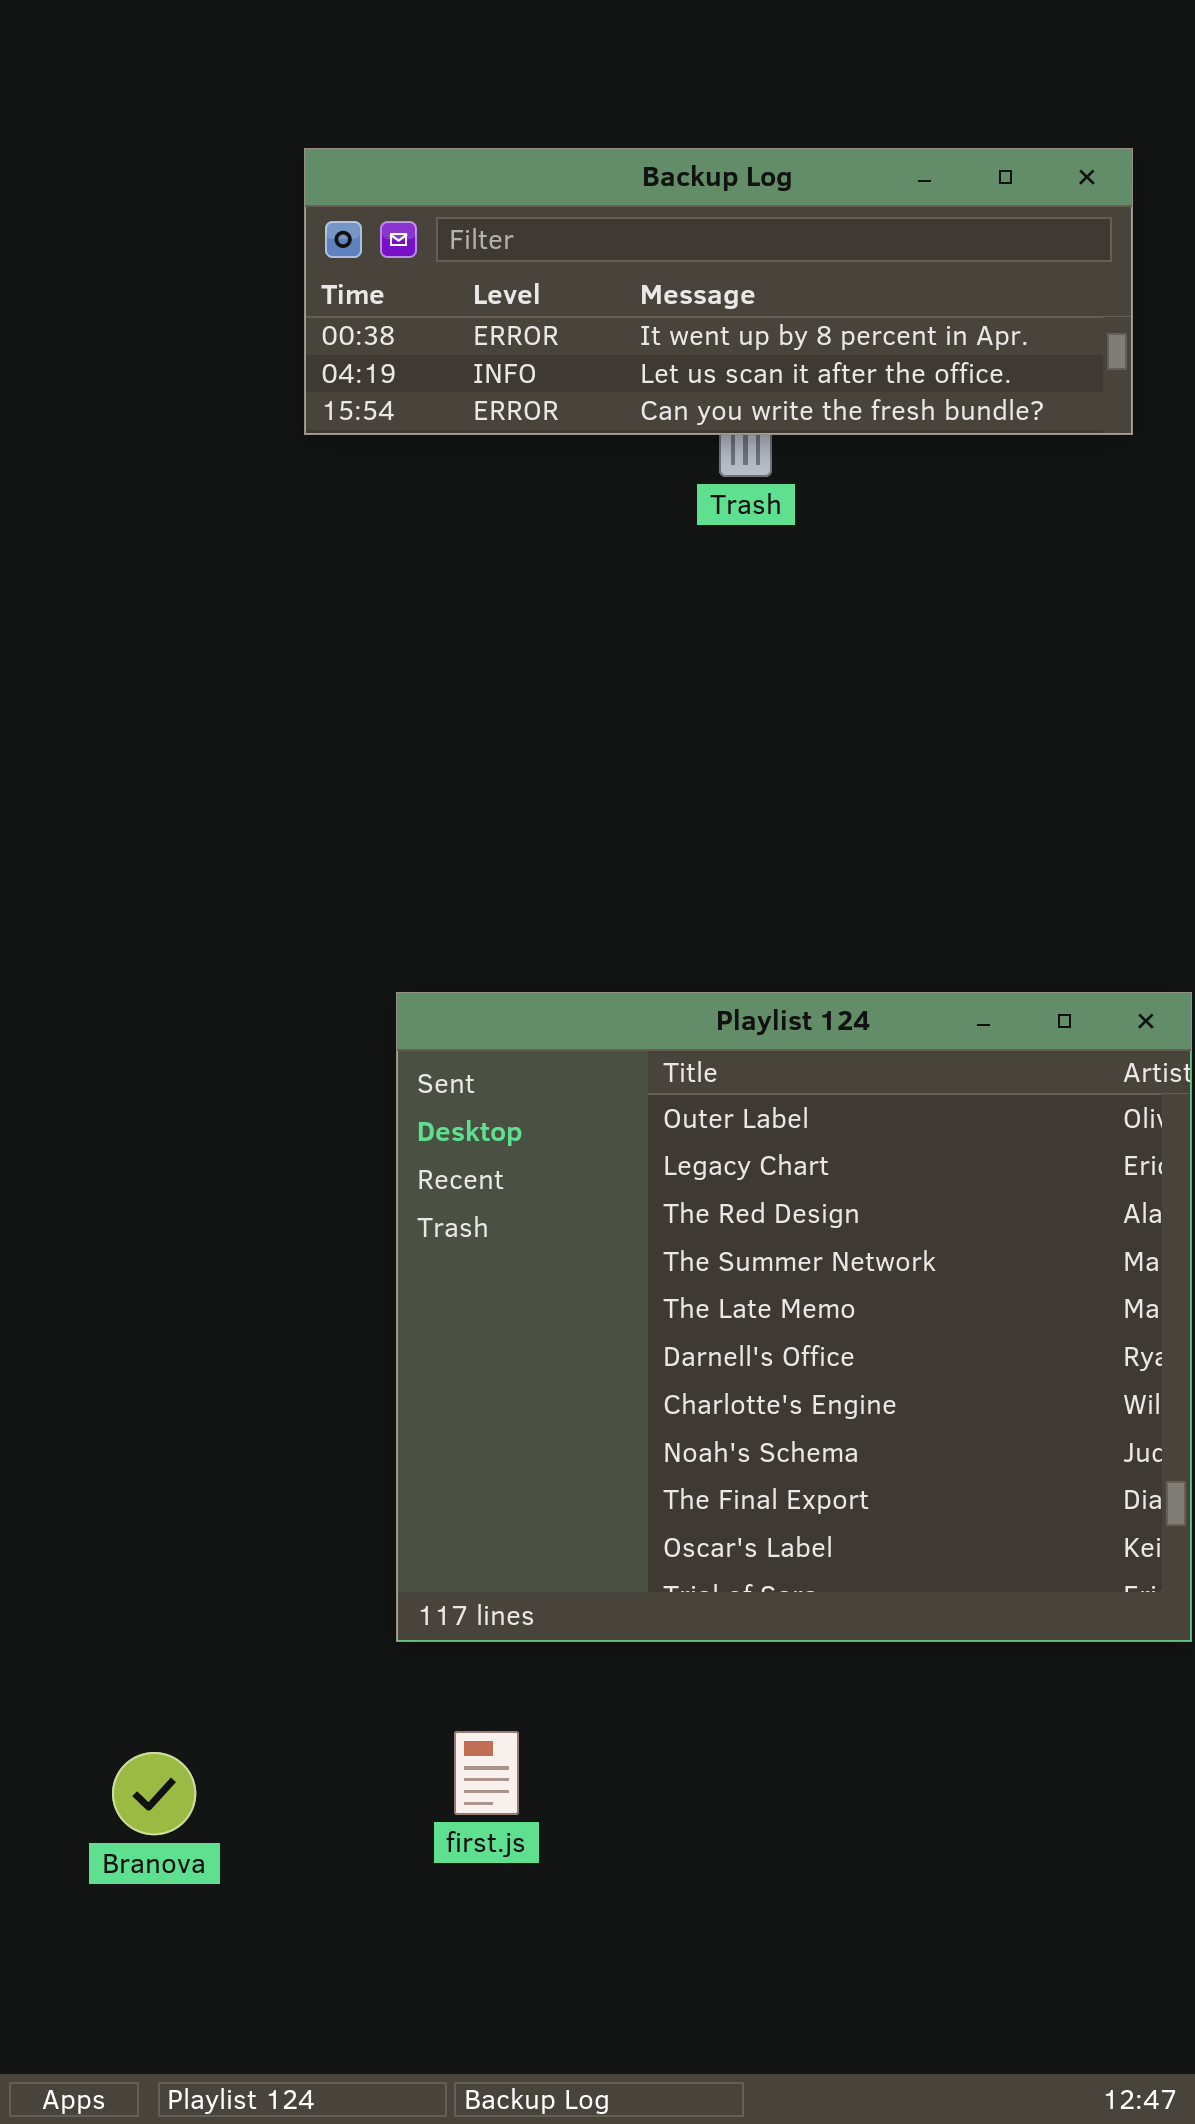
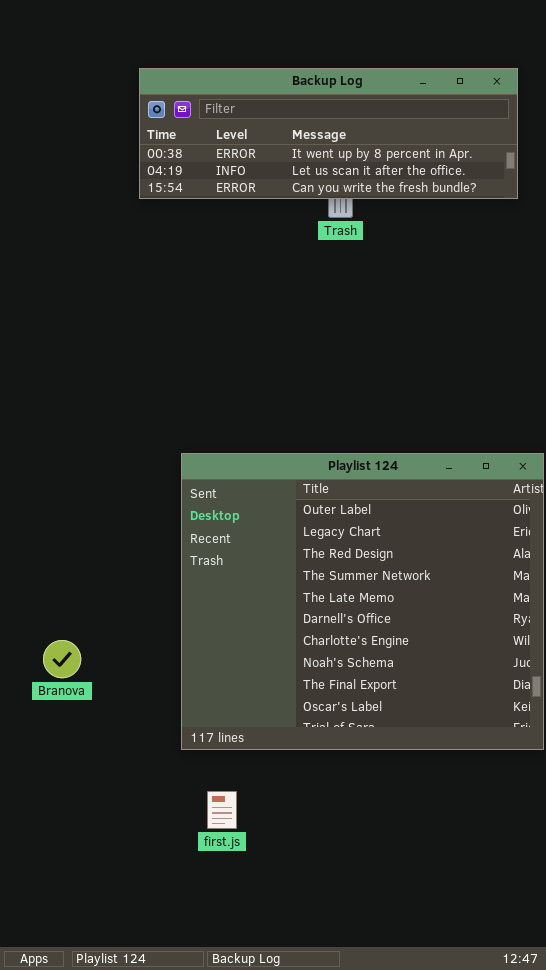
Branova: [112,1752,196,1835] -> [43,640,81,678], moved

